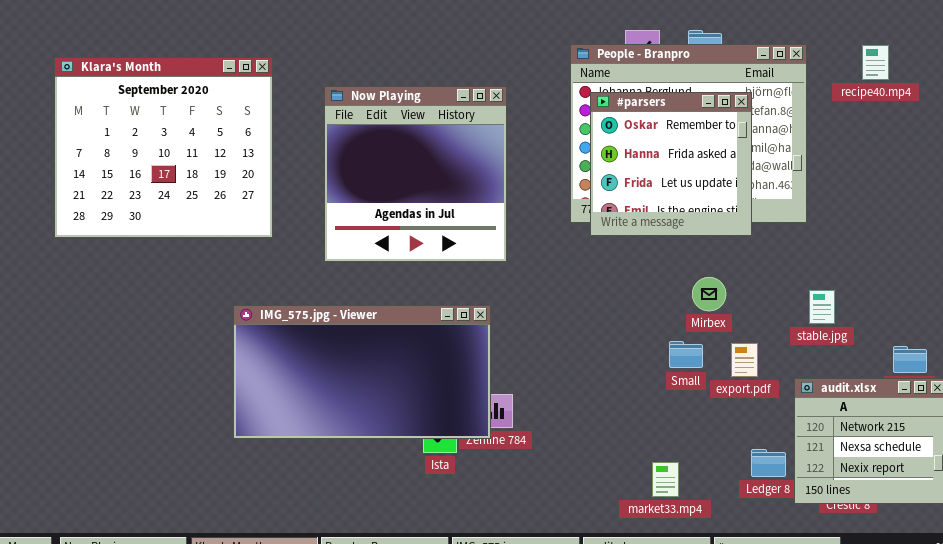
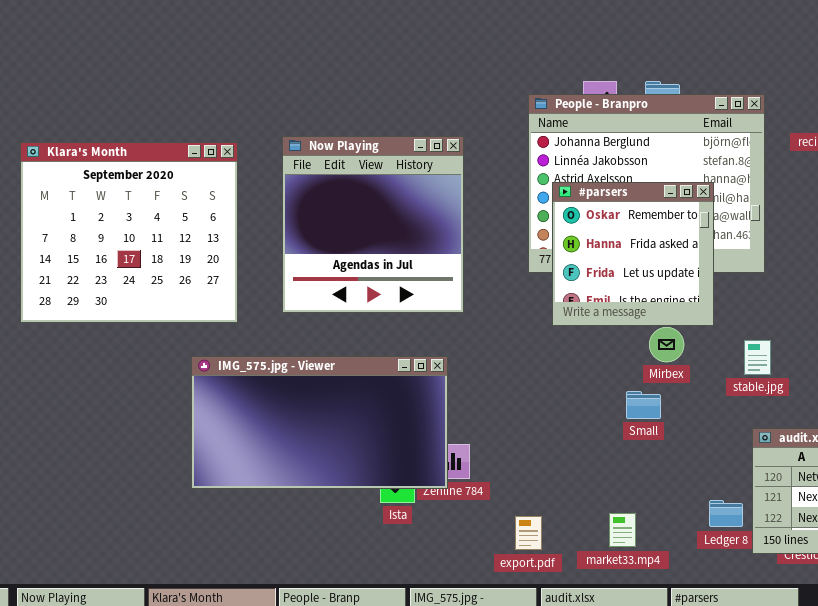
Klara's Month: [54,57,273,238] -> [20,142,238,323], moved
#parsers: [590,92,752,236] -> [552,182,714,326], moved
stable.jpg: [809,290,835,324] -> [744,340,771,375], moved
export.pdf: [731,343,758,377] -> [515,516,542,550], moved

